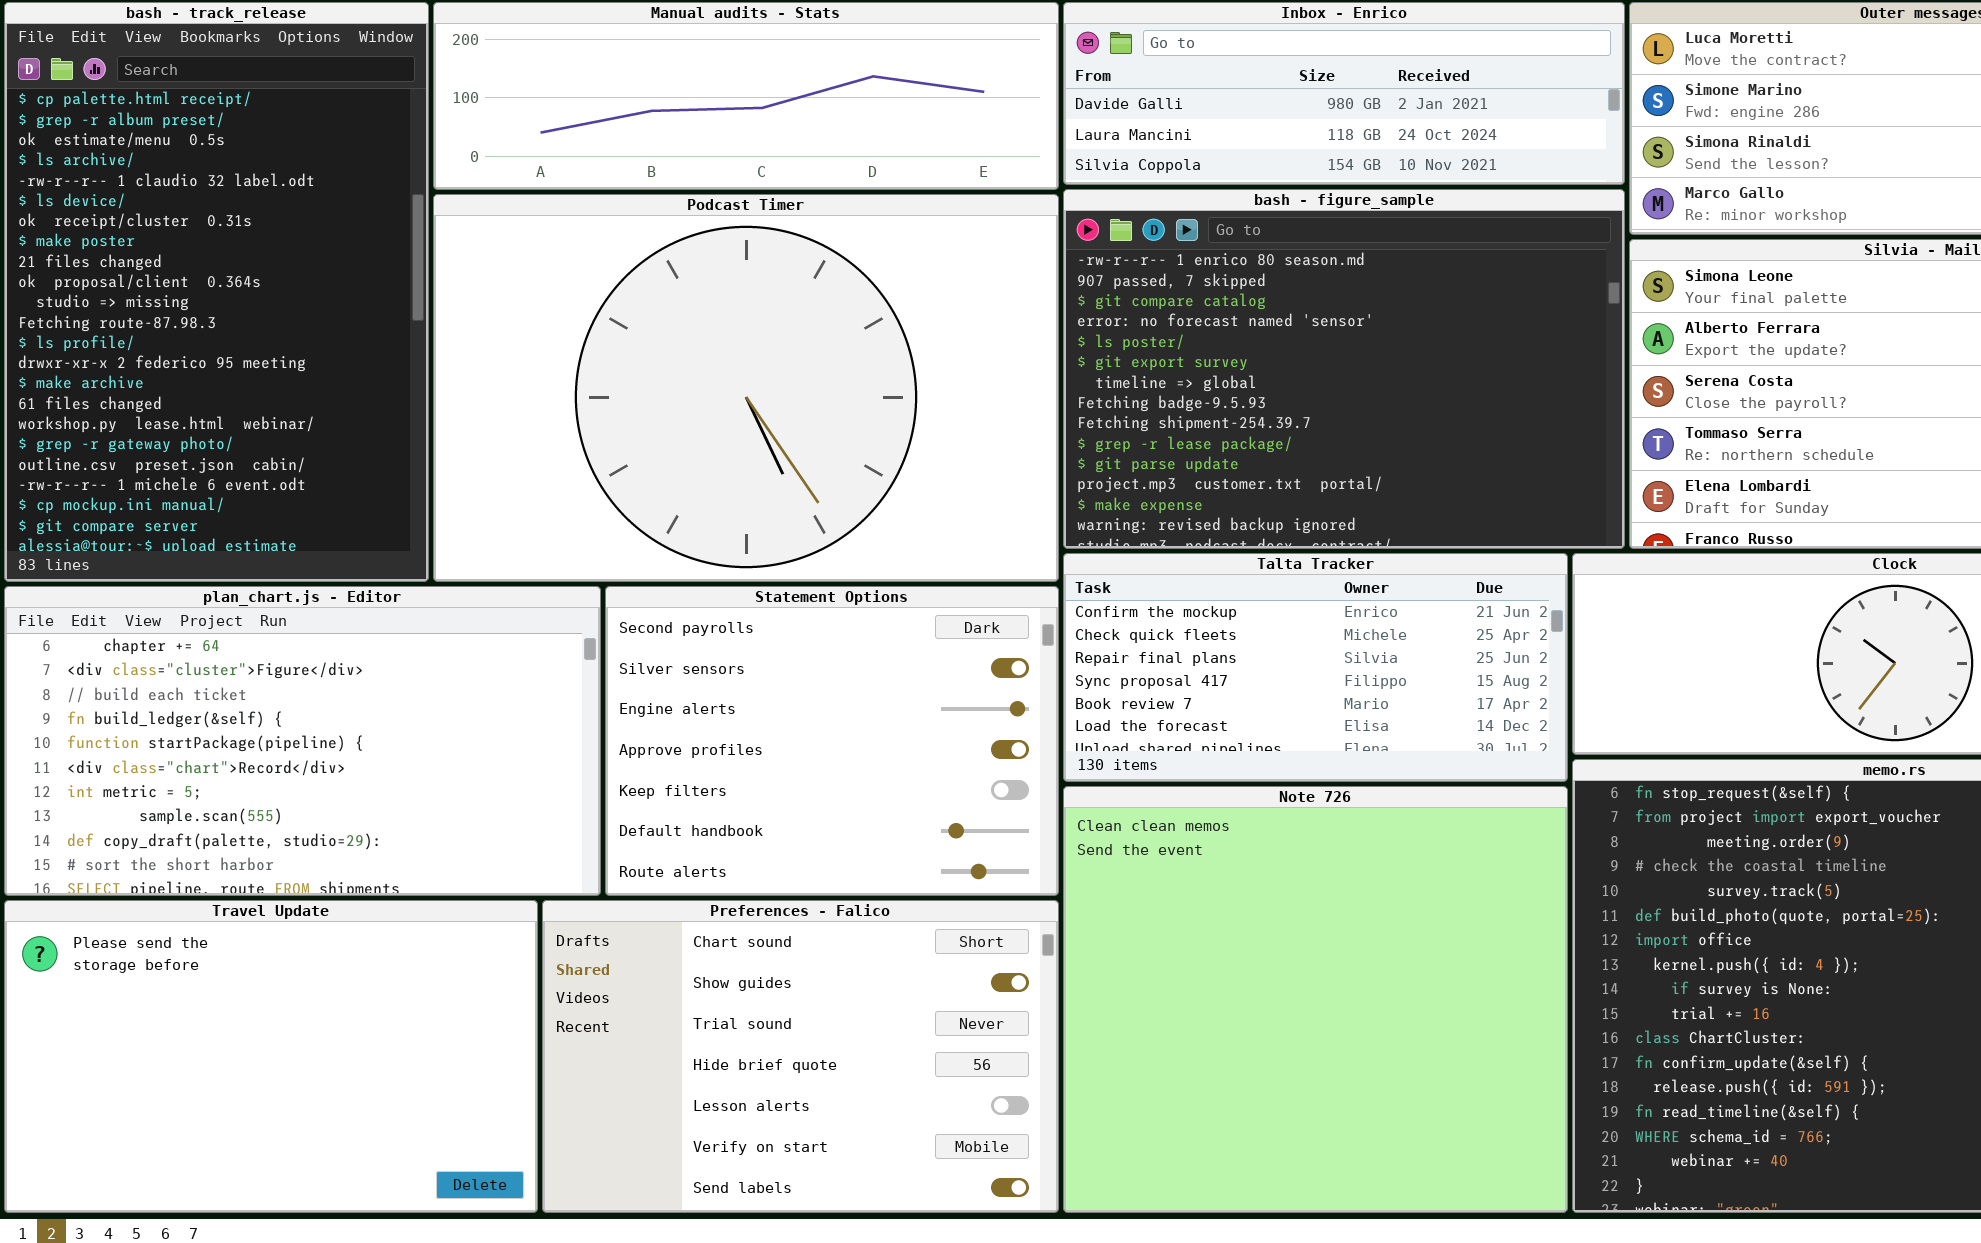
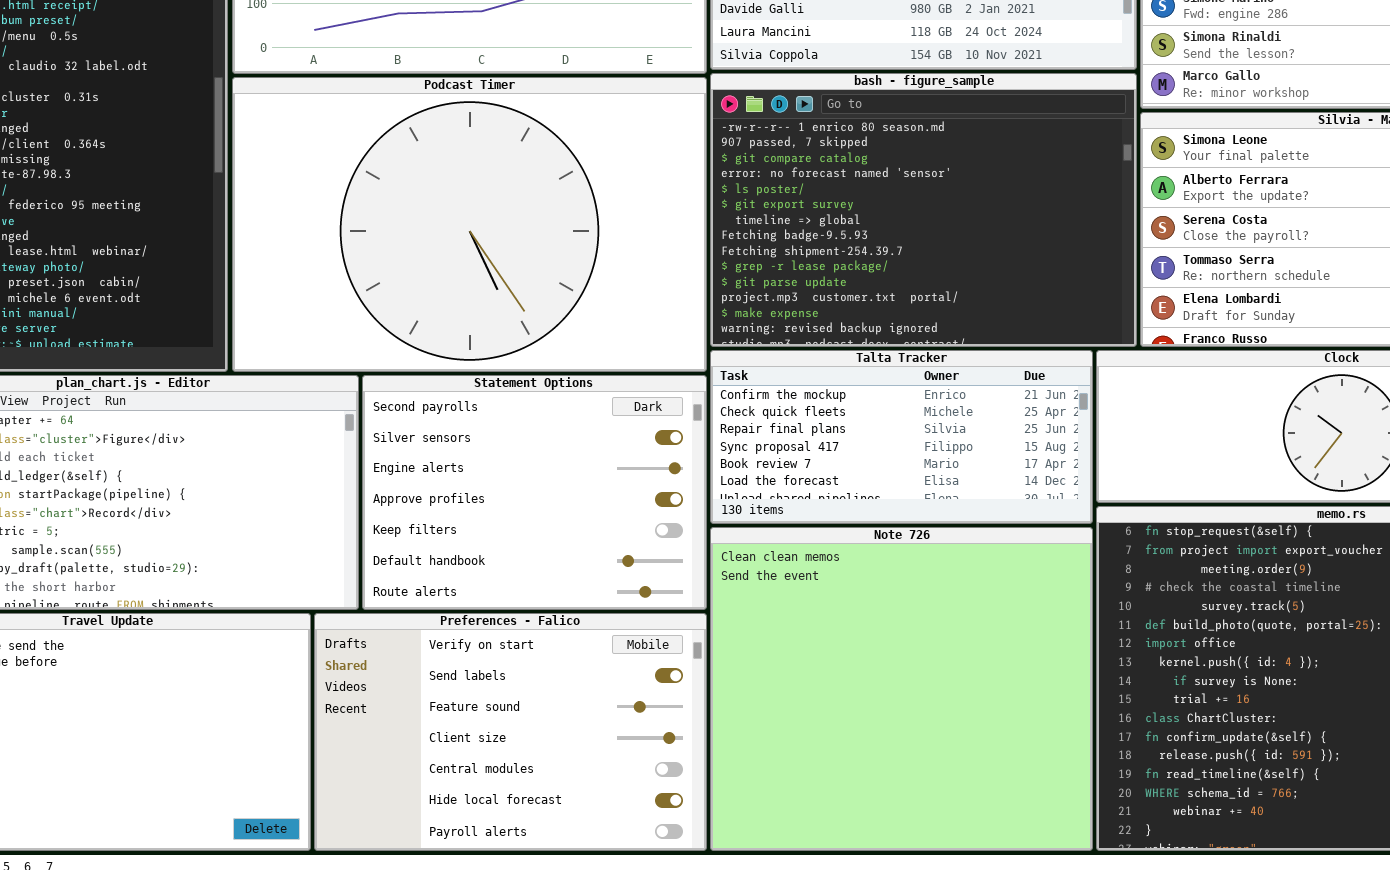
Preferences - Falico: [542,900,1059,1213] -> [314,613,707,851], scrolled down 5 rows

